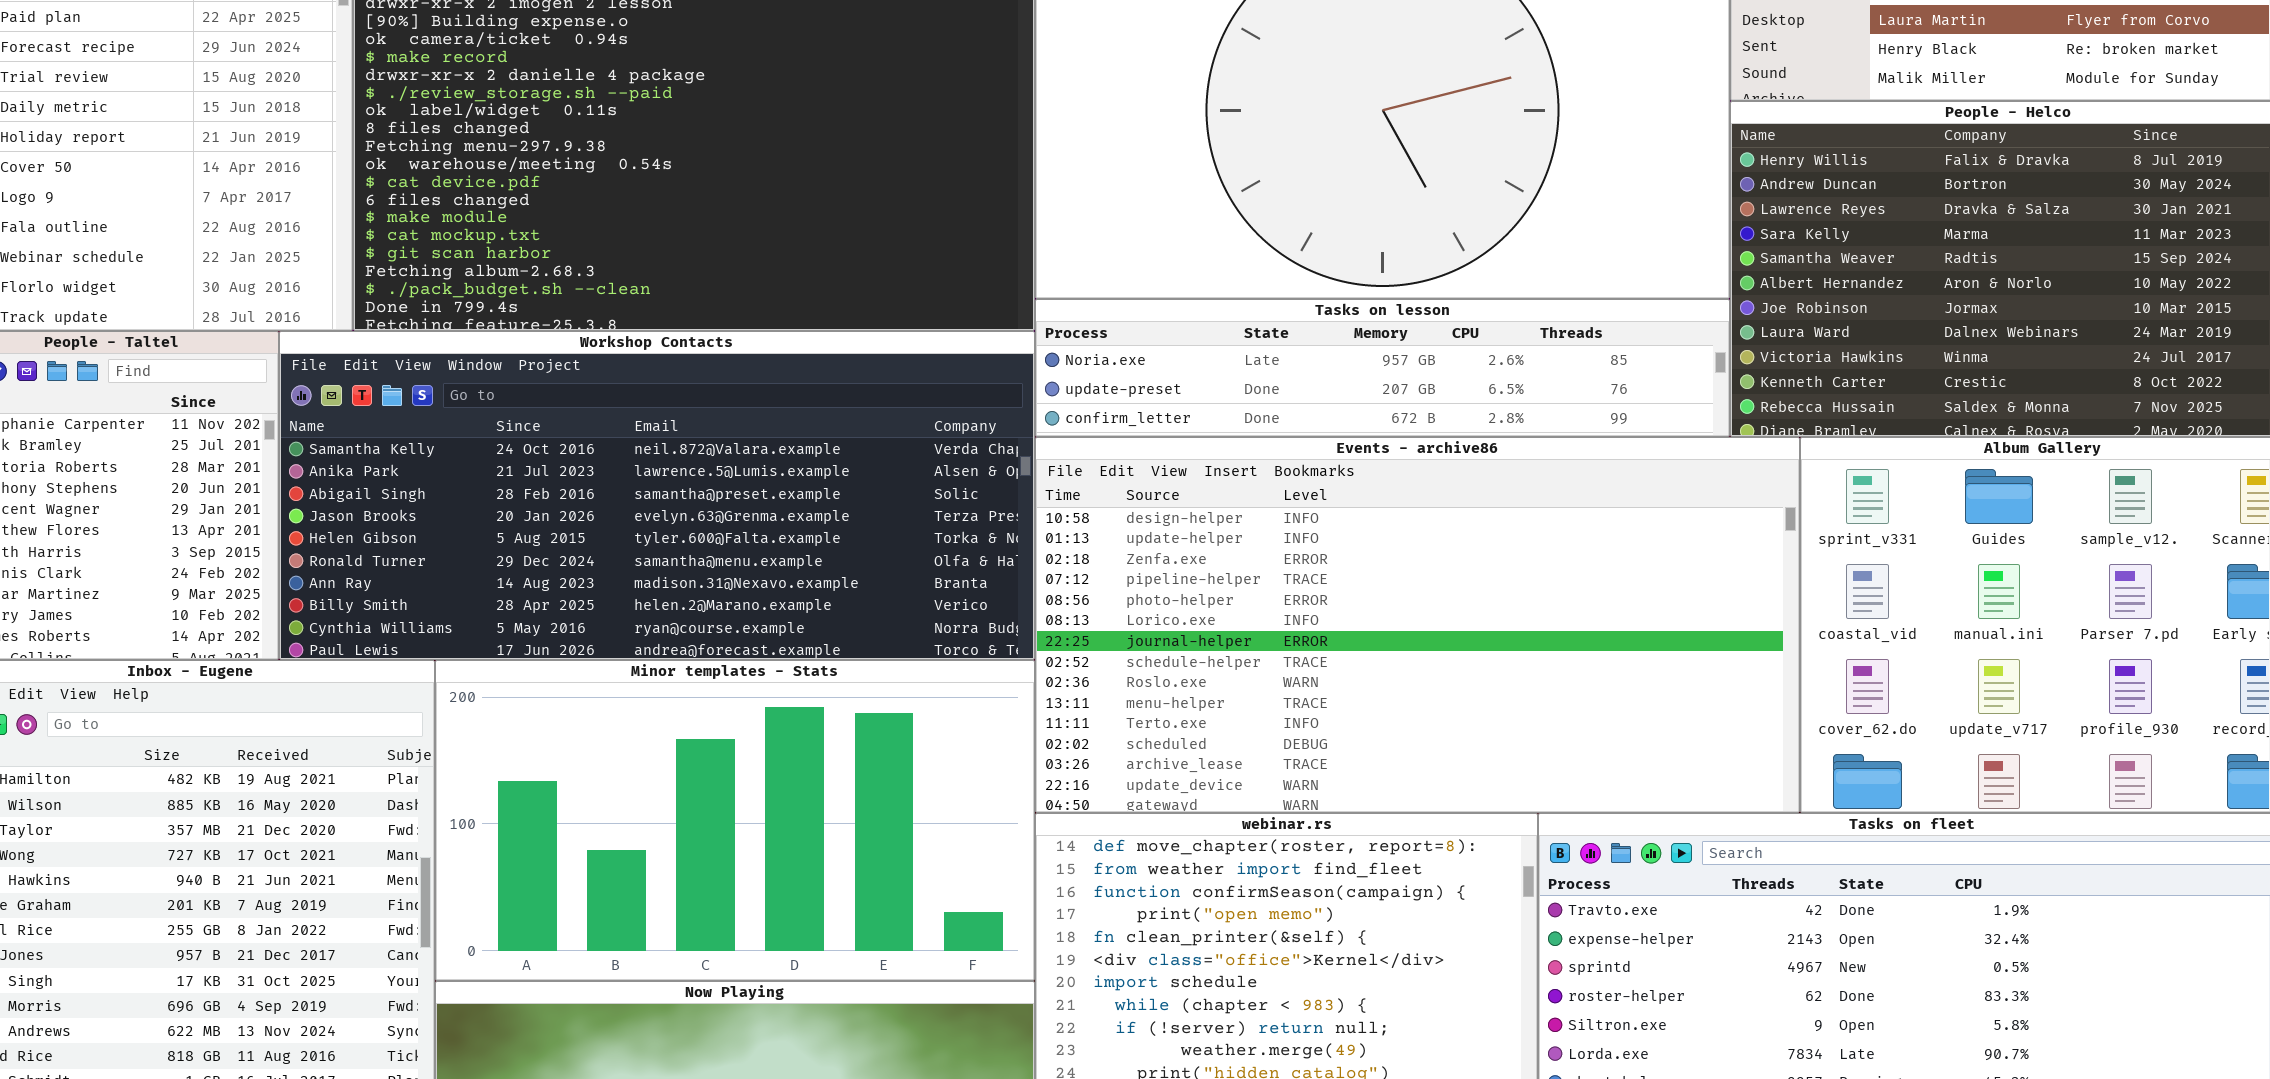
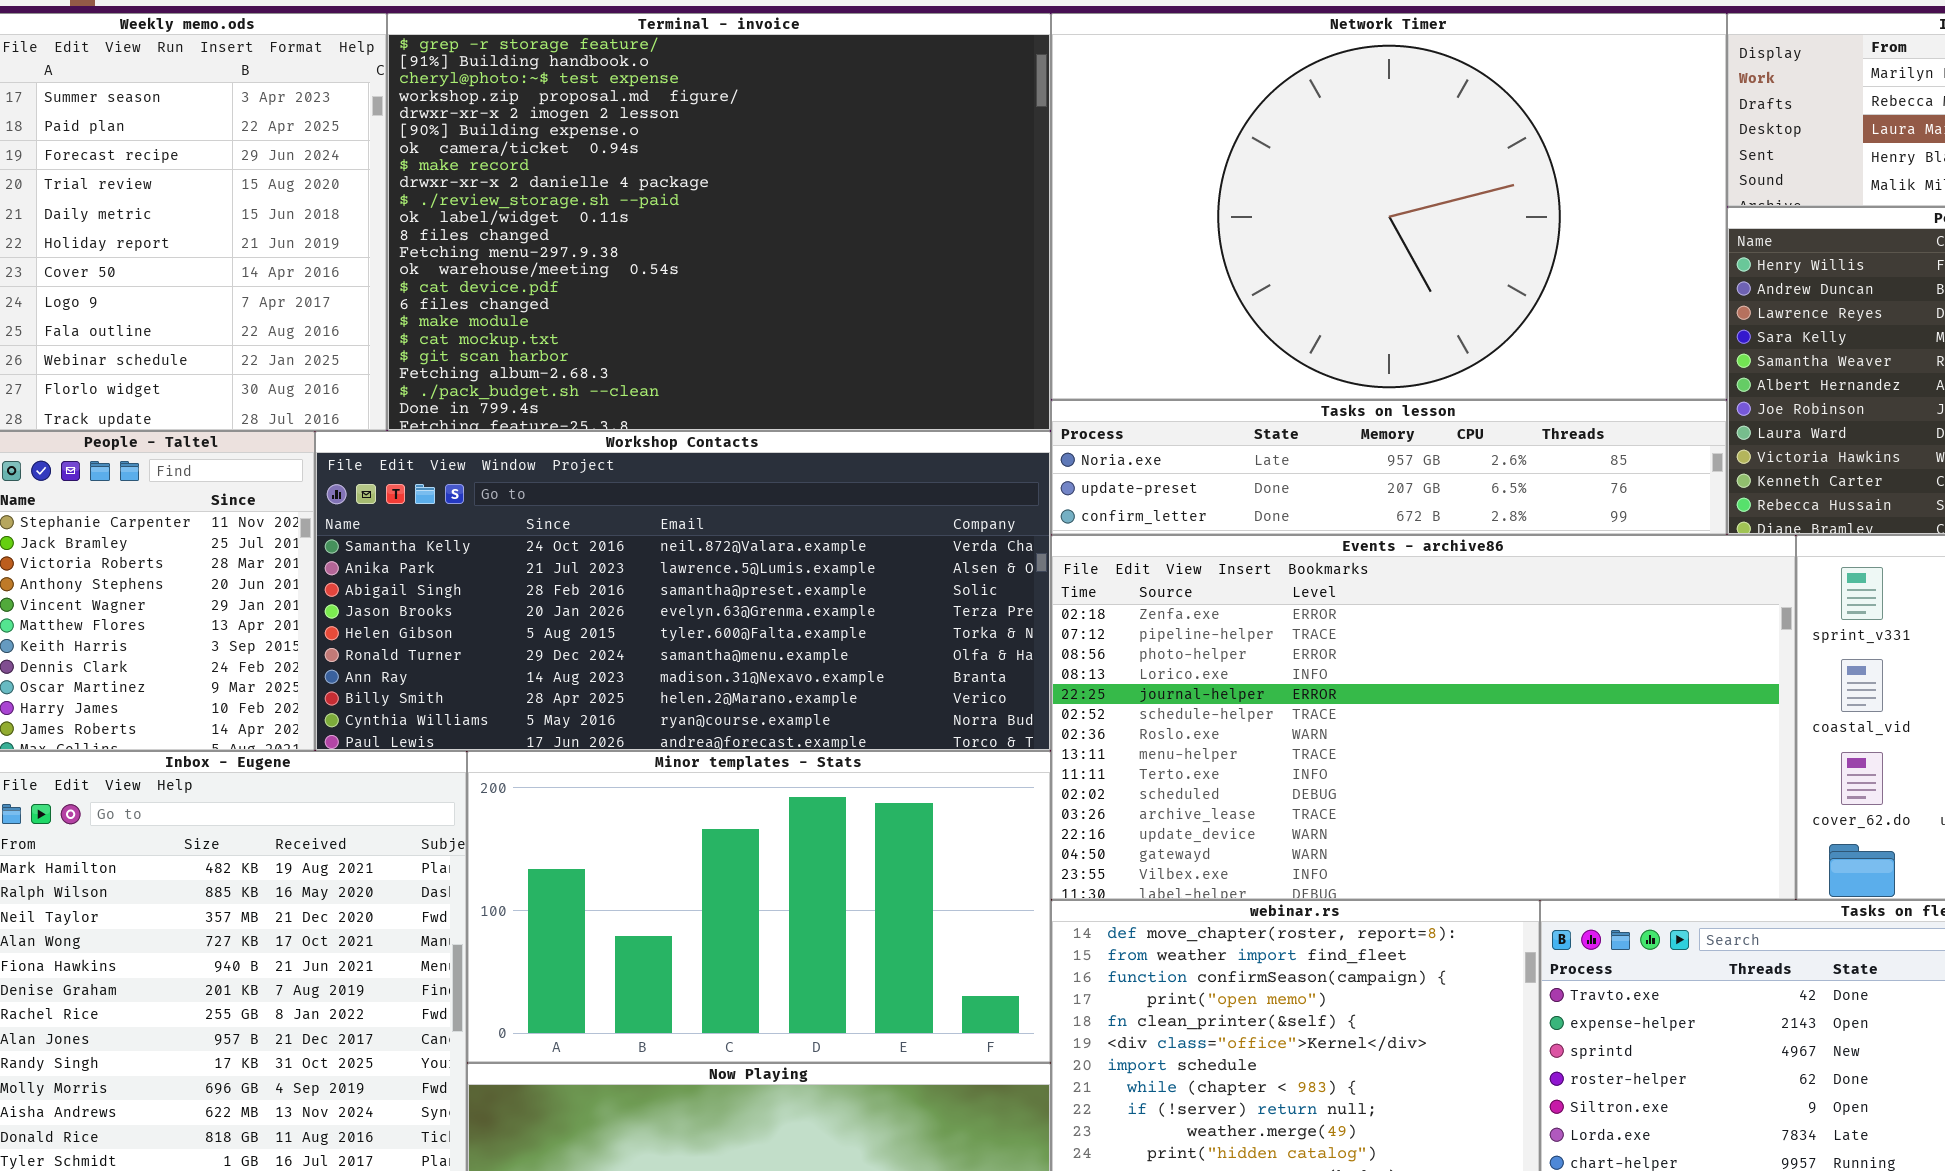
Events - archive86: [1035,437,1800,813] -> [1051,535,1796,900], scrolled down 2 rows

